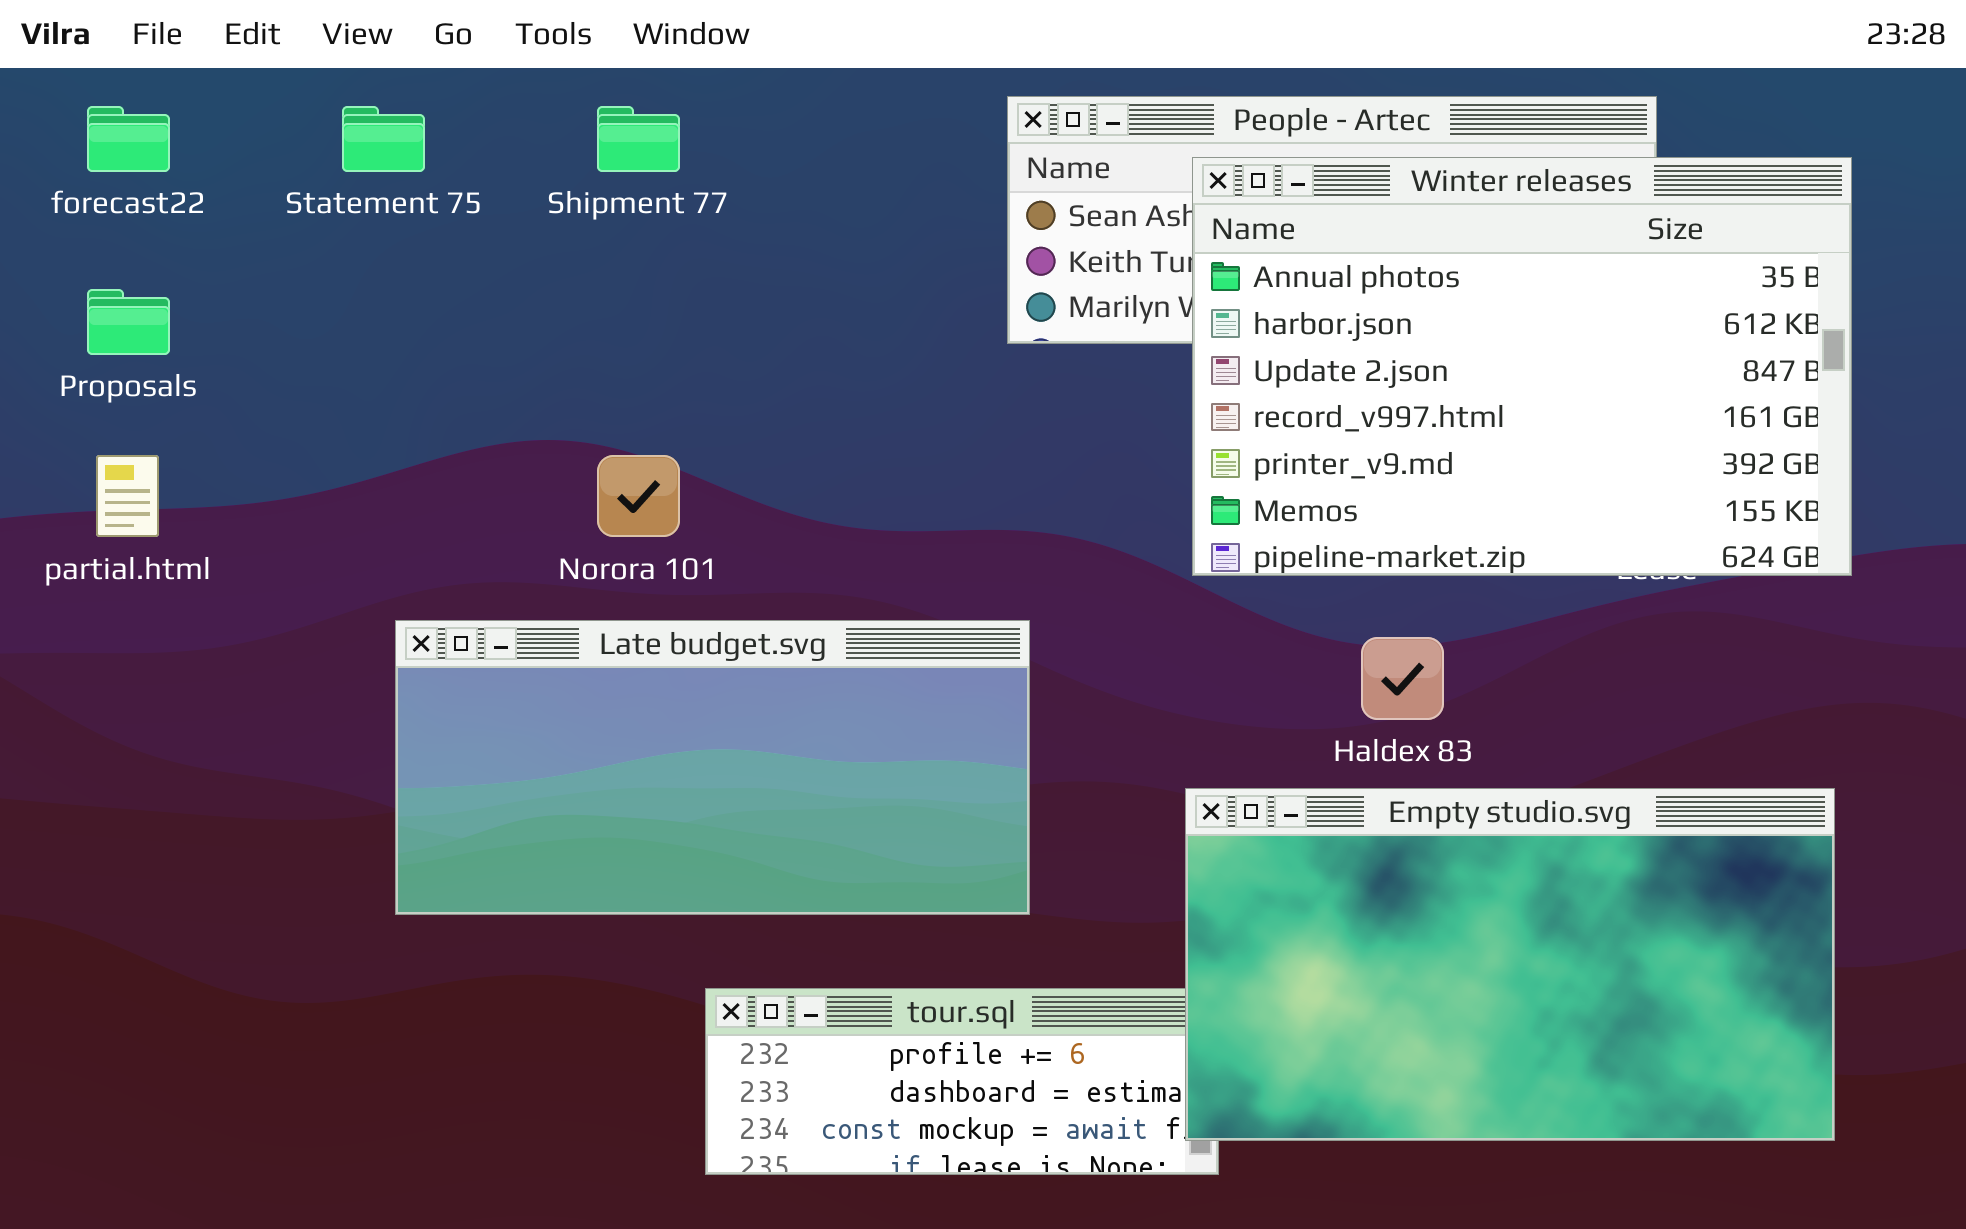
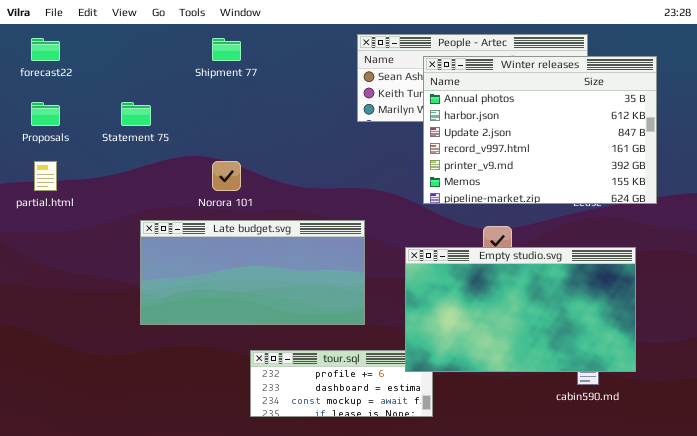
Statement 75: [342,106,425,172] -> [121,102,151,126], moved
Empty studio.svg: [1185,788,1835,1141] -> [405,247,636,372], moved

